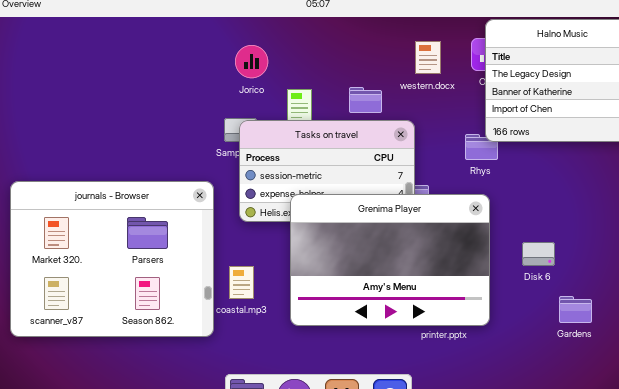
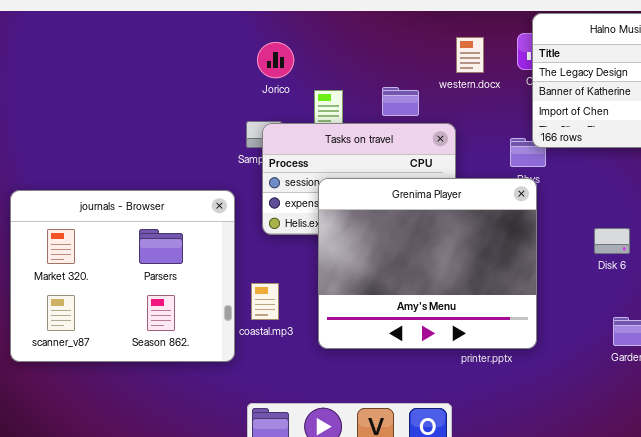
Grenima Player: [290,194,490,326] -> [318,178,537,349], resized
Disk 6: [522,242,555,266] -> [594,228,630,254], moved

